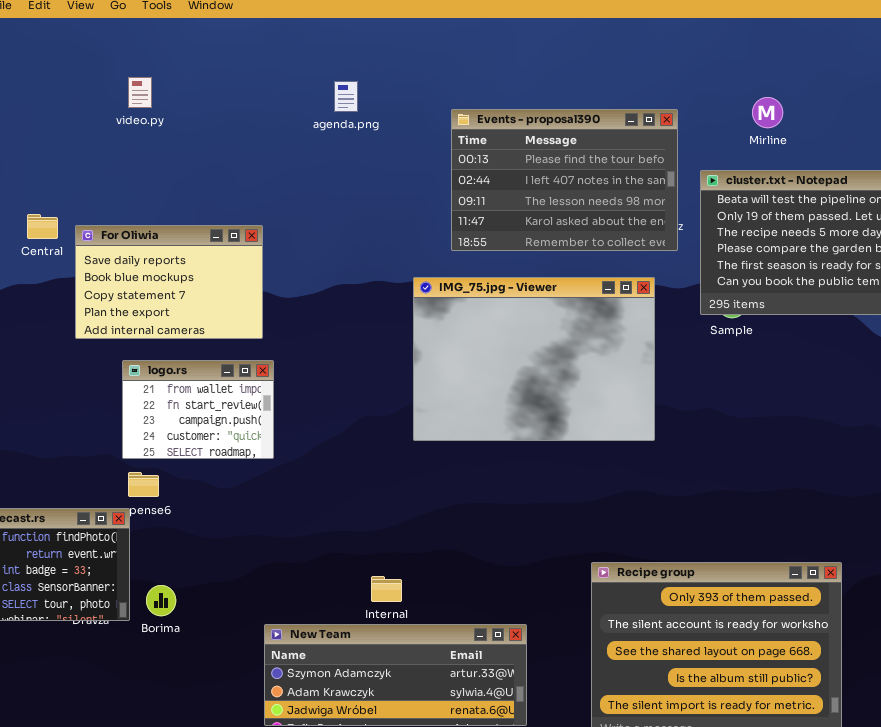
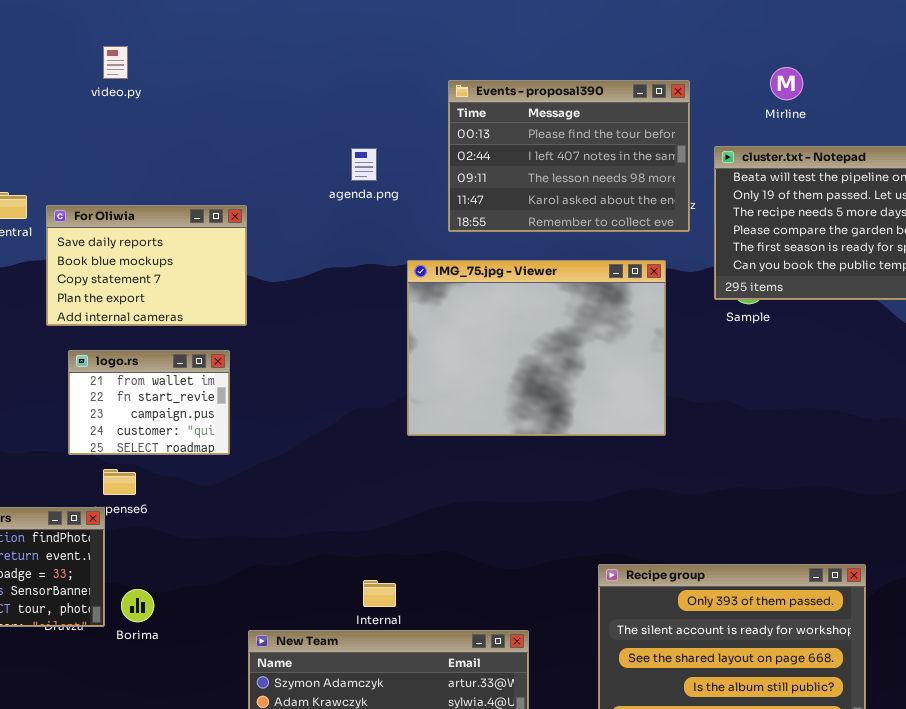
agenda.png: [334,81,358,112] -> [351,148,377,181], moved
logo.rs: [122,360,274,459] -> [68,350,230,455], moved

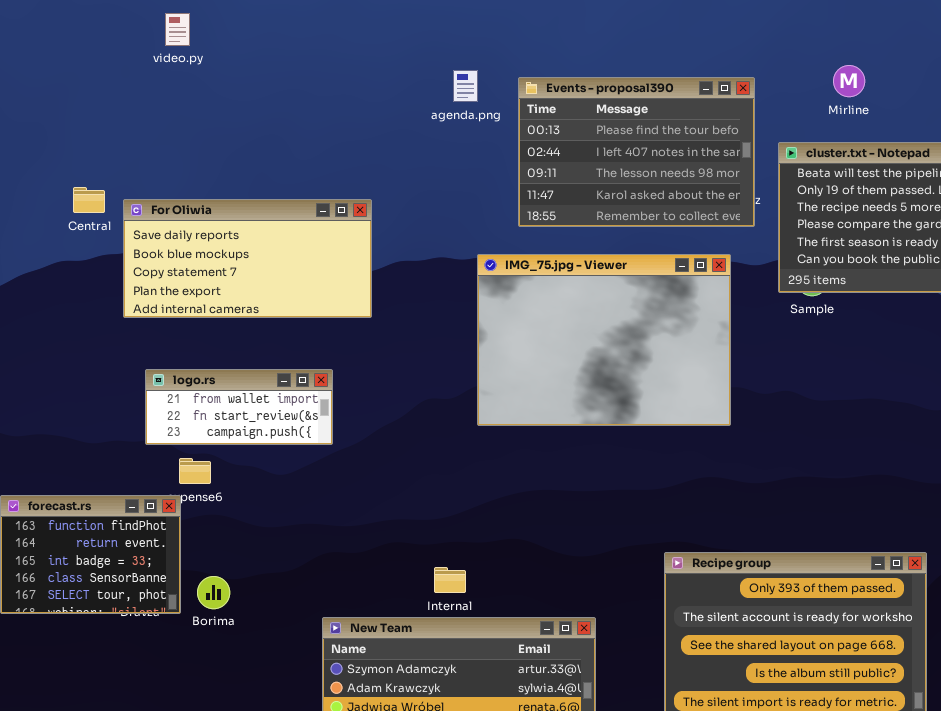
video.py: [103,46,128,79] -> [165,13,190,46], moved
agenda.png: [351,148,377,181] -> [453,70,478,102], moved
For Oliwia: [46,205,247,326] -> [123,199,372,318], resized
logo.rs: [68,350,230,455] -> [145,369,333,445], resized

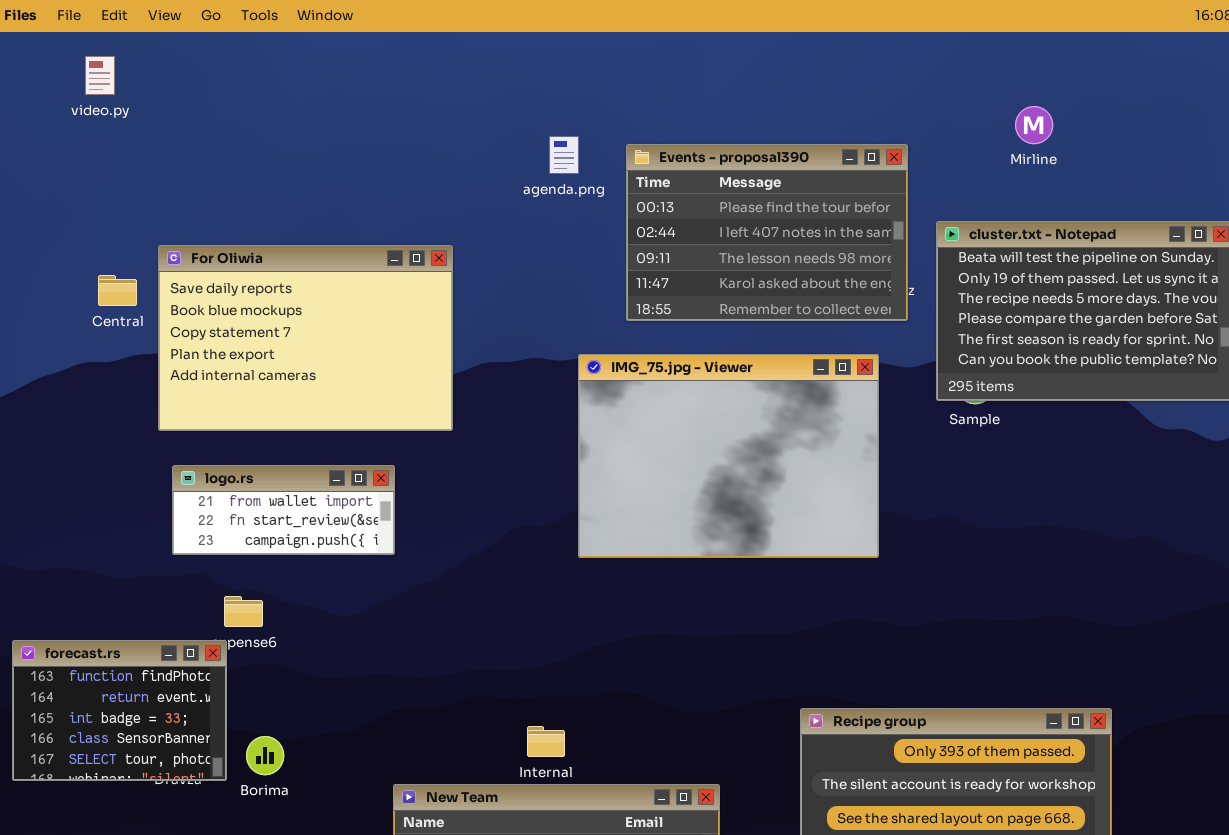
video.py: [165,13,190,46] -> [85,56,115,95], moved
Mirline: [833,65,865,97] -> [1015,106,1053,144], moved
For Oliwia: [123,199,372,318] -> [158,245,453,431], resized
logo.rs: [145,369,333,445] -> [172,465,395,555], moved

